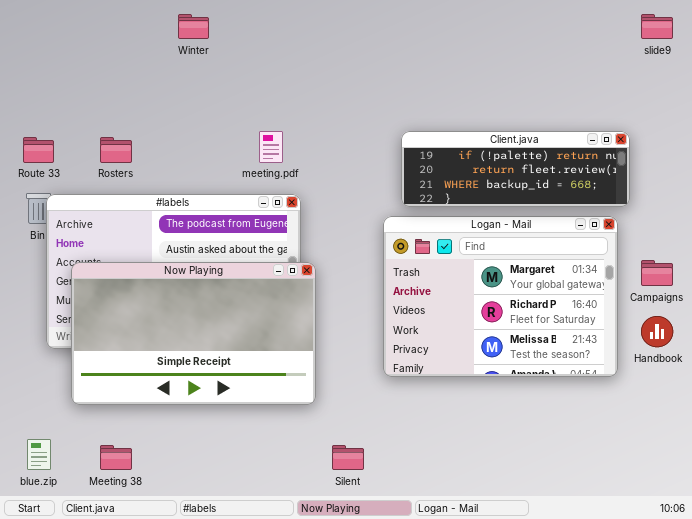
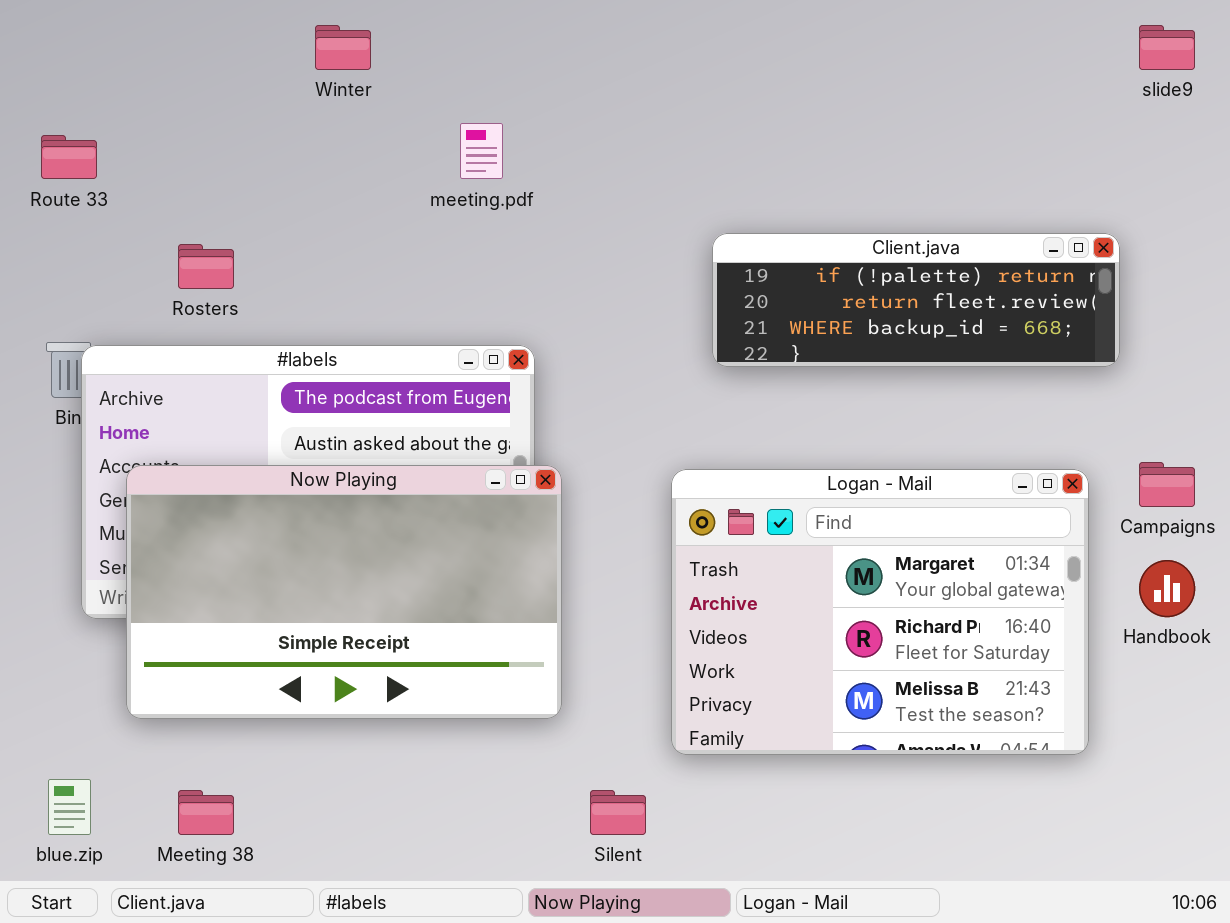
meeting.pdf: [259,131,283,163] -> [460,123,503,179], moved
Route 33: [23,137,54,163] -> [41,135,97,179], moved
Logan - Mail: [383,216,618,377] -> [671,469,1089,755], moved

